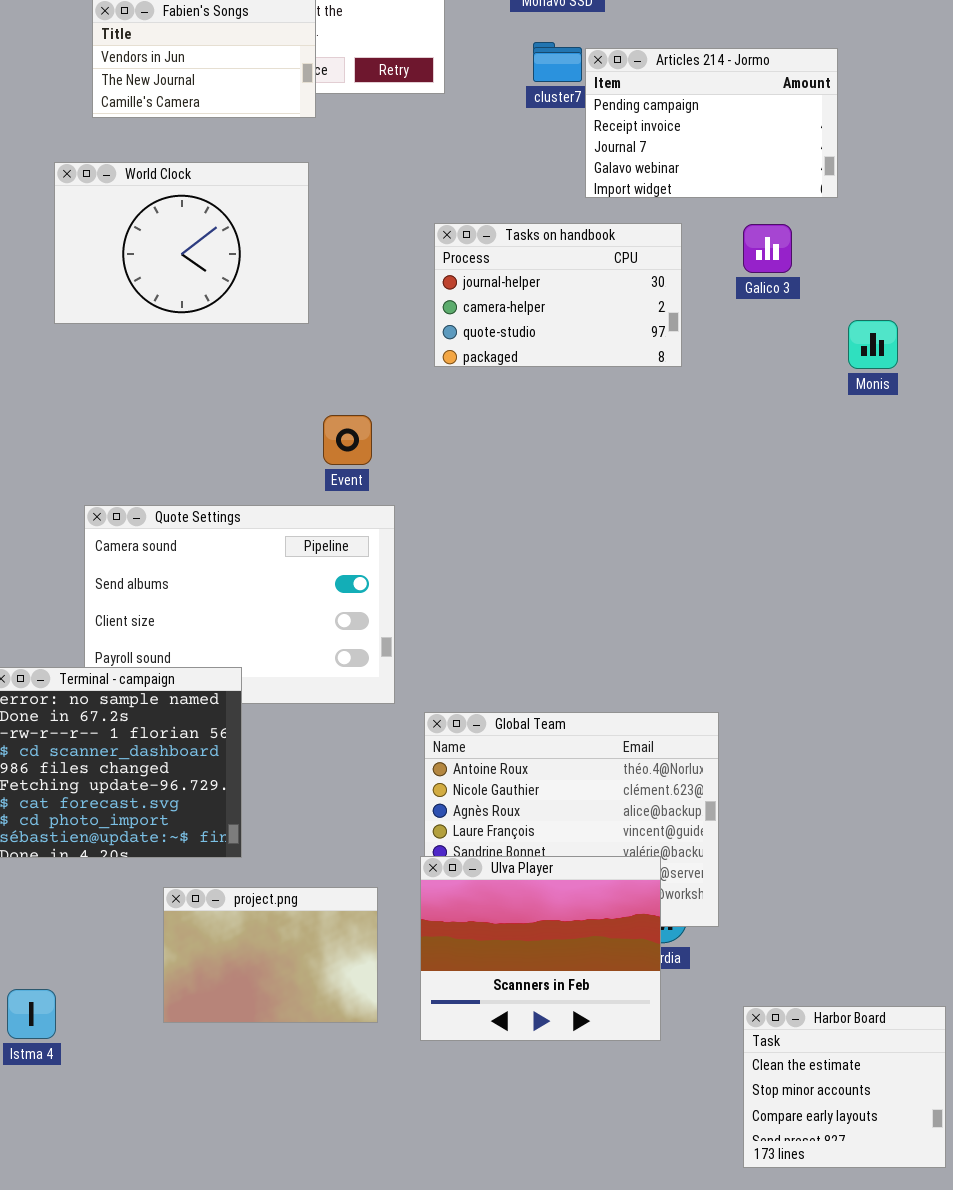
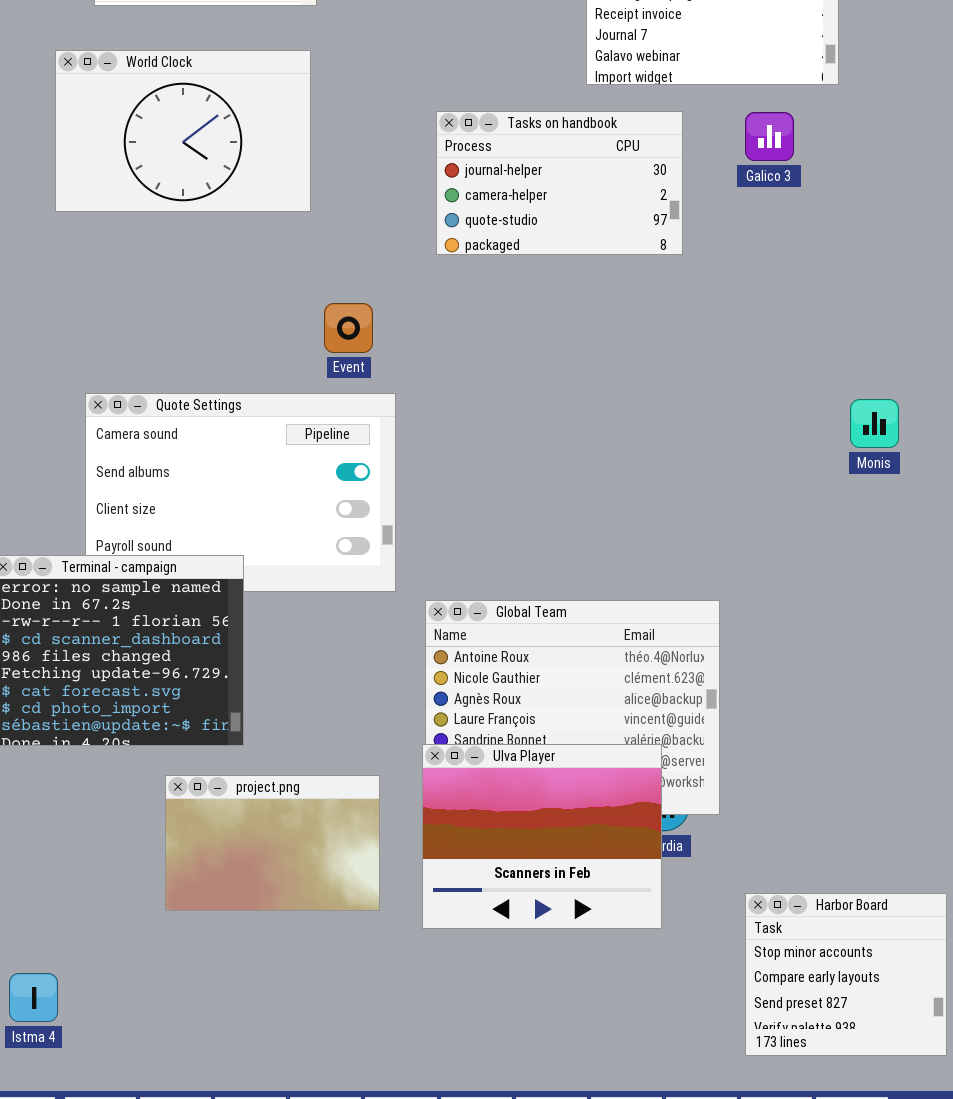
Monis: [848,320,898,369] -> [850,399,899,448], moved
Istma 4: [7,989,56,1039] -> [9,973,58,1022], moved
Harbor Board: [743,1006,946,1168] -> [745,893,947,1056], scrolled down 1 row

